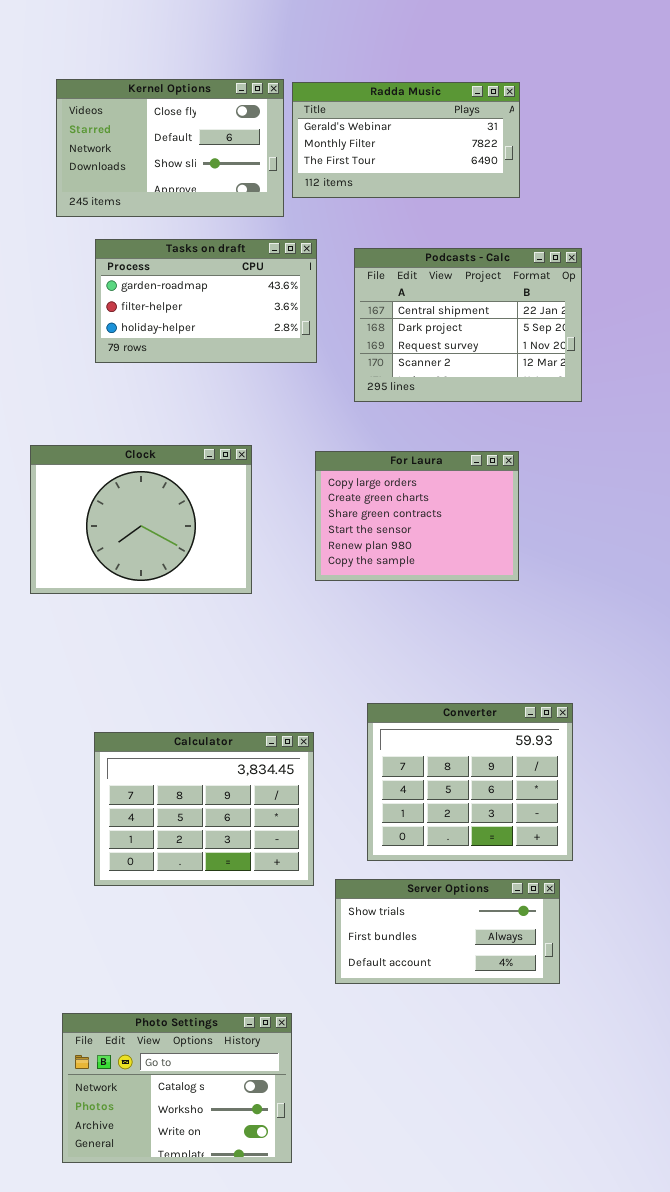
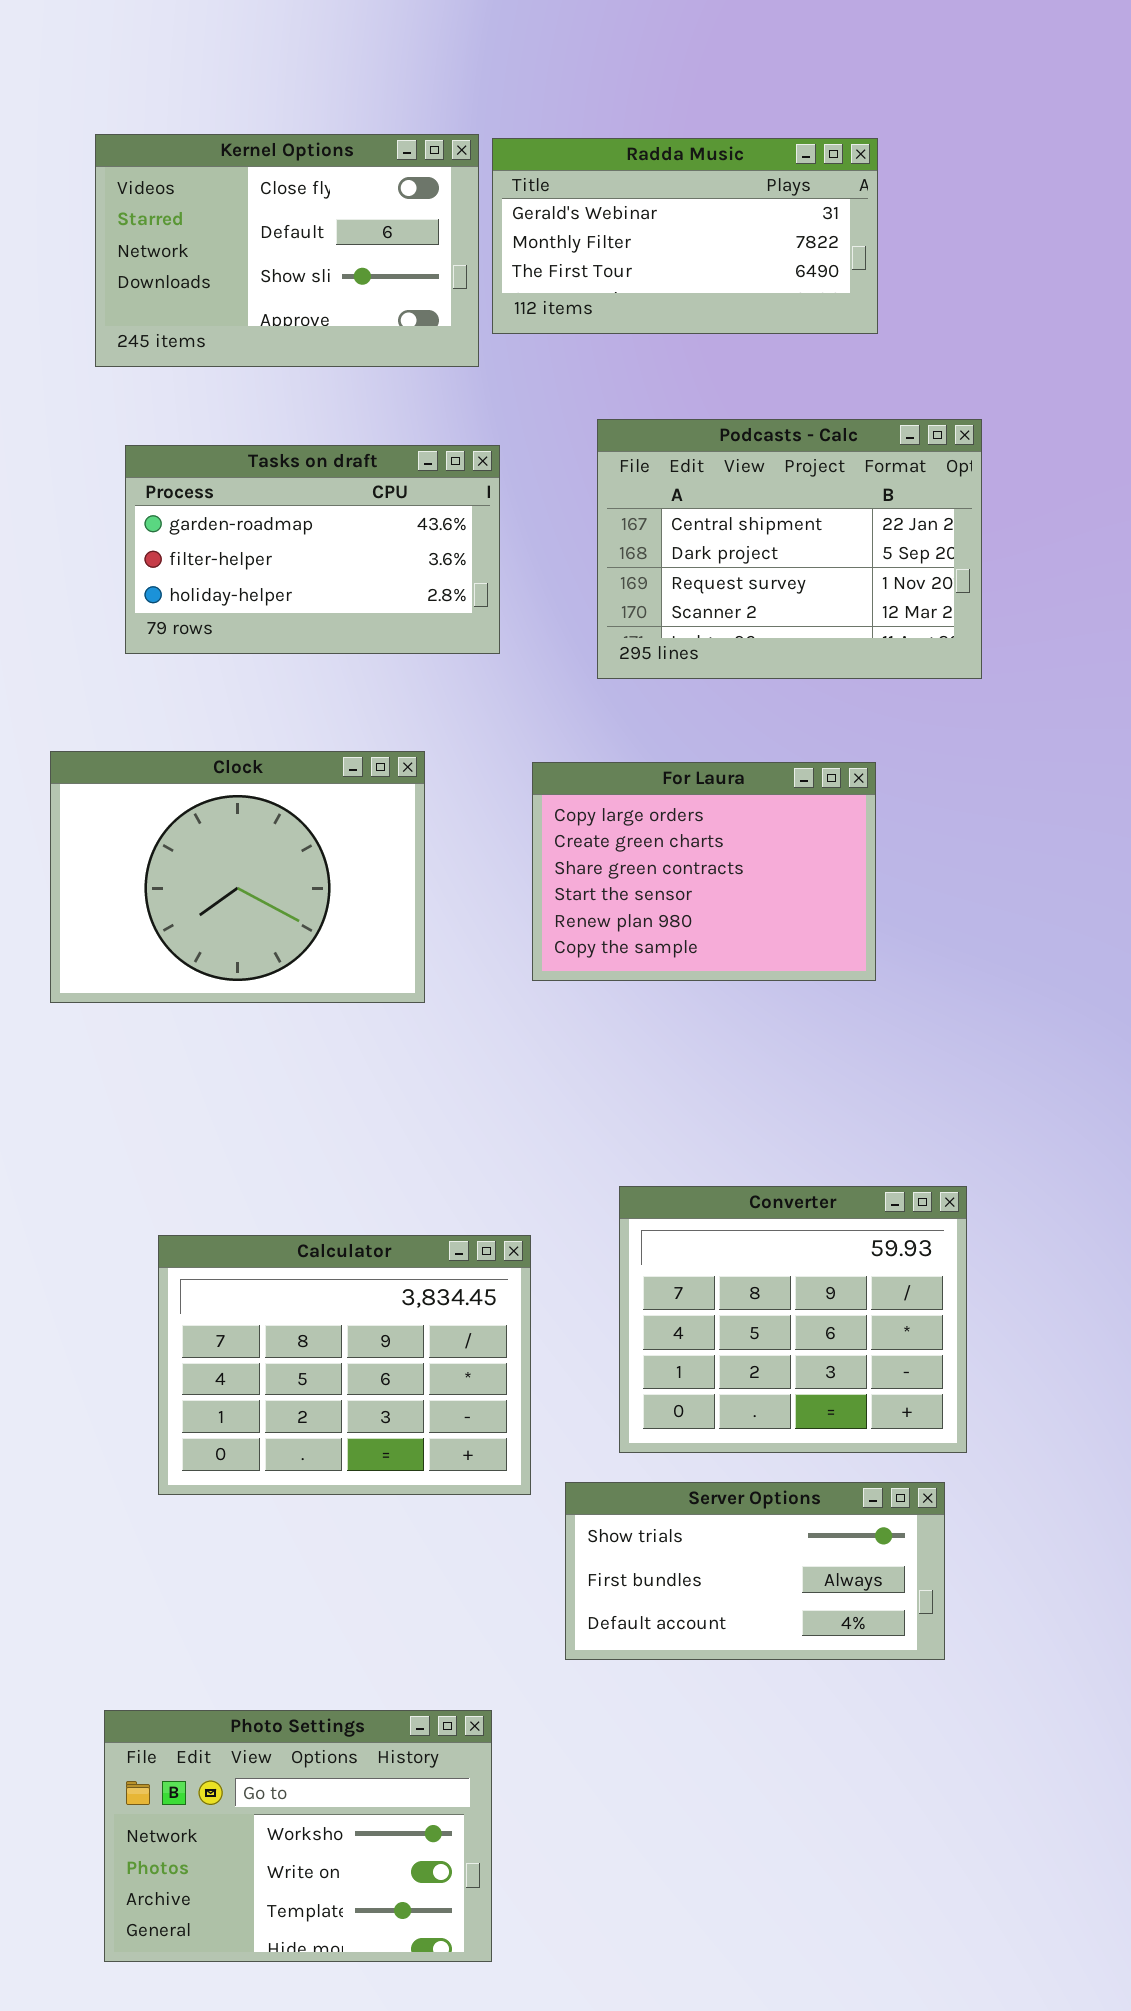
Tasks on draft: [95,239,317,363] -> [125,445,500,654], moved
Photo Settings: [62,1013,292,1163] -> [104,1710,492,1962], scrolled down 1 row

